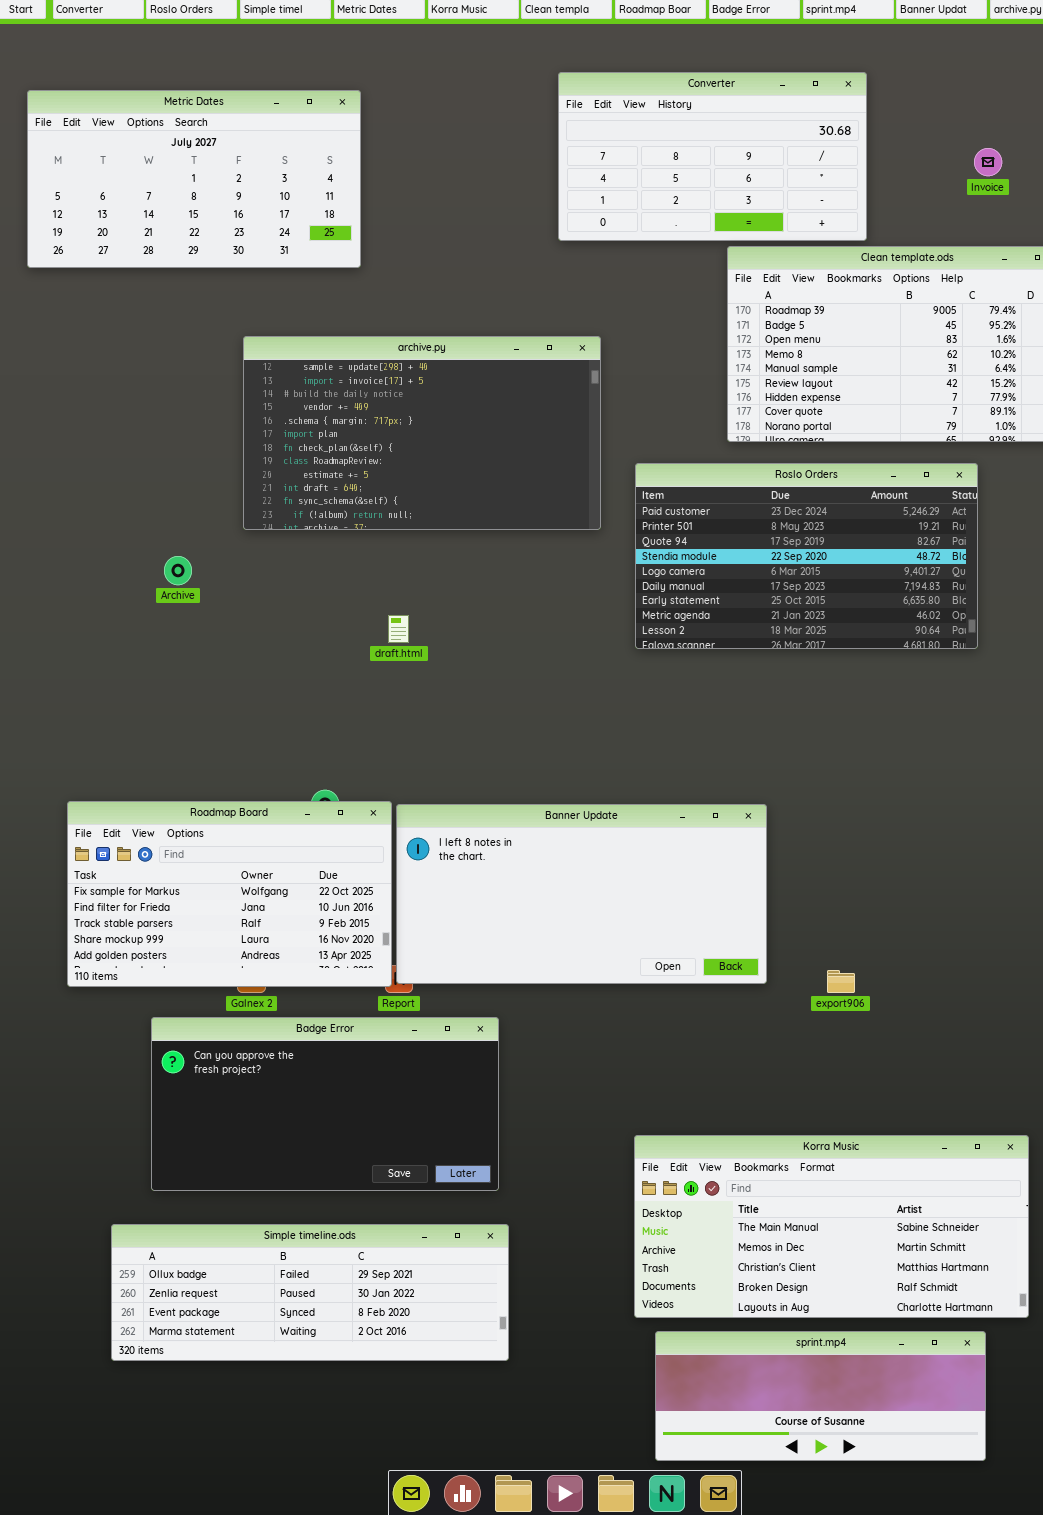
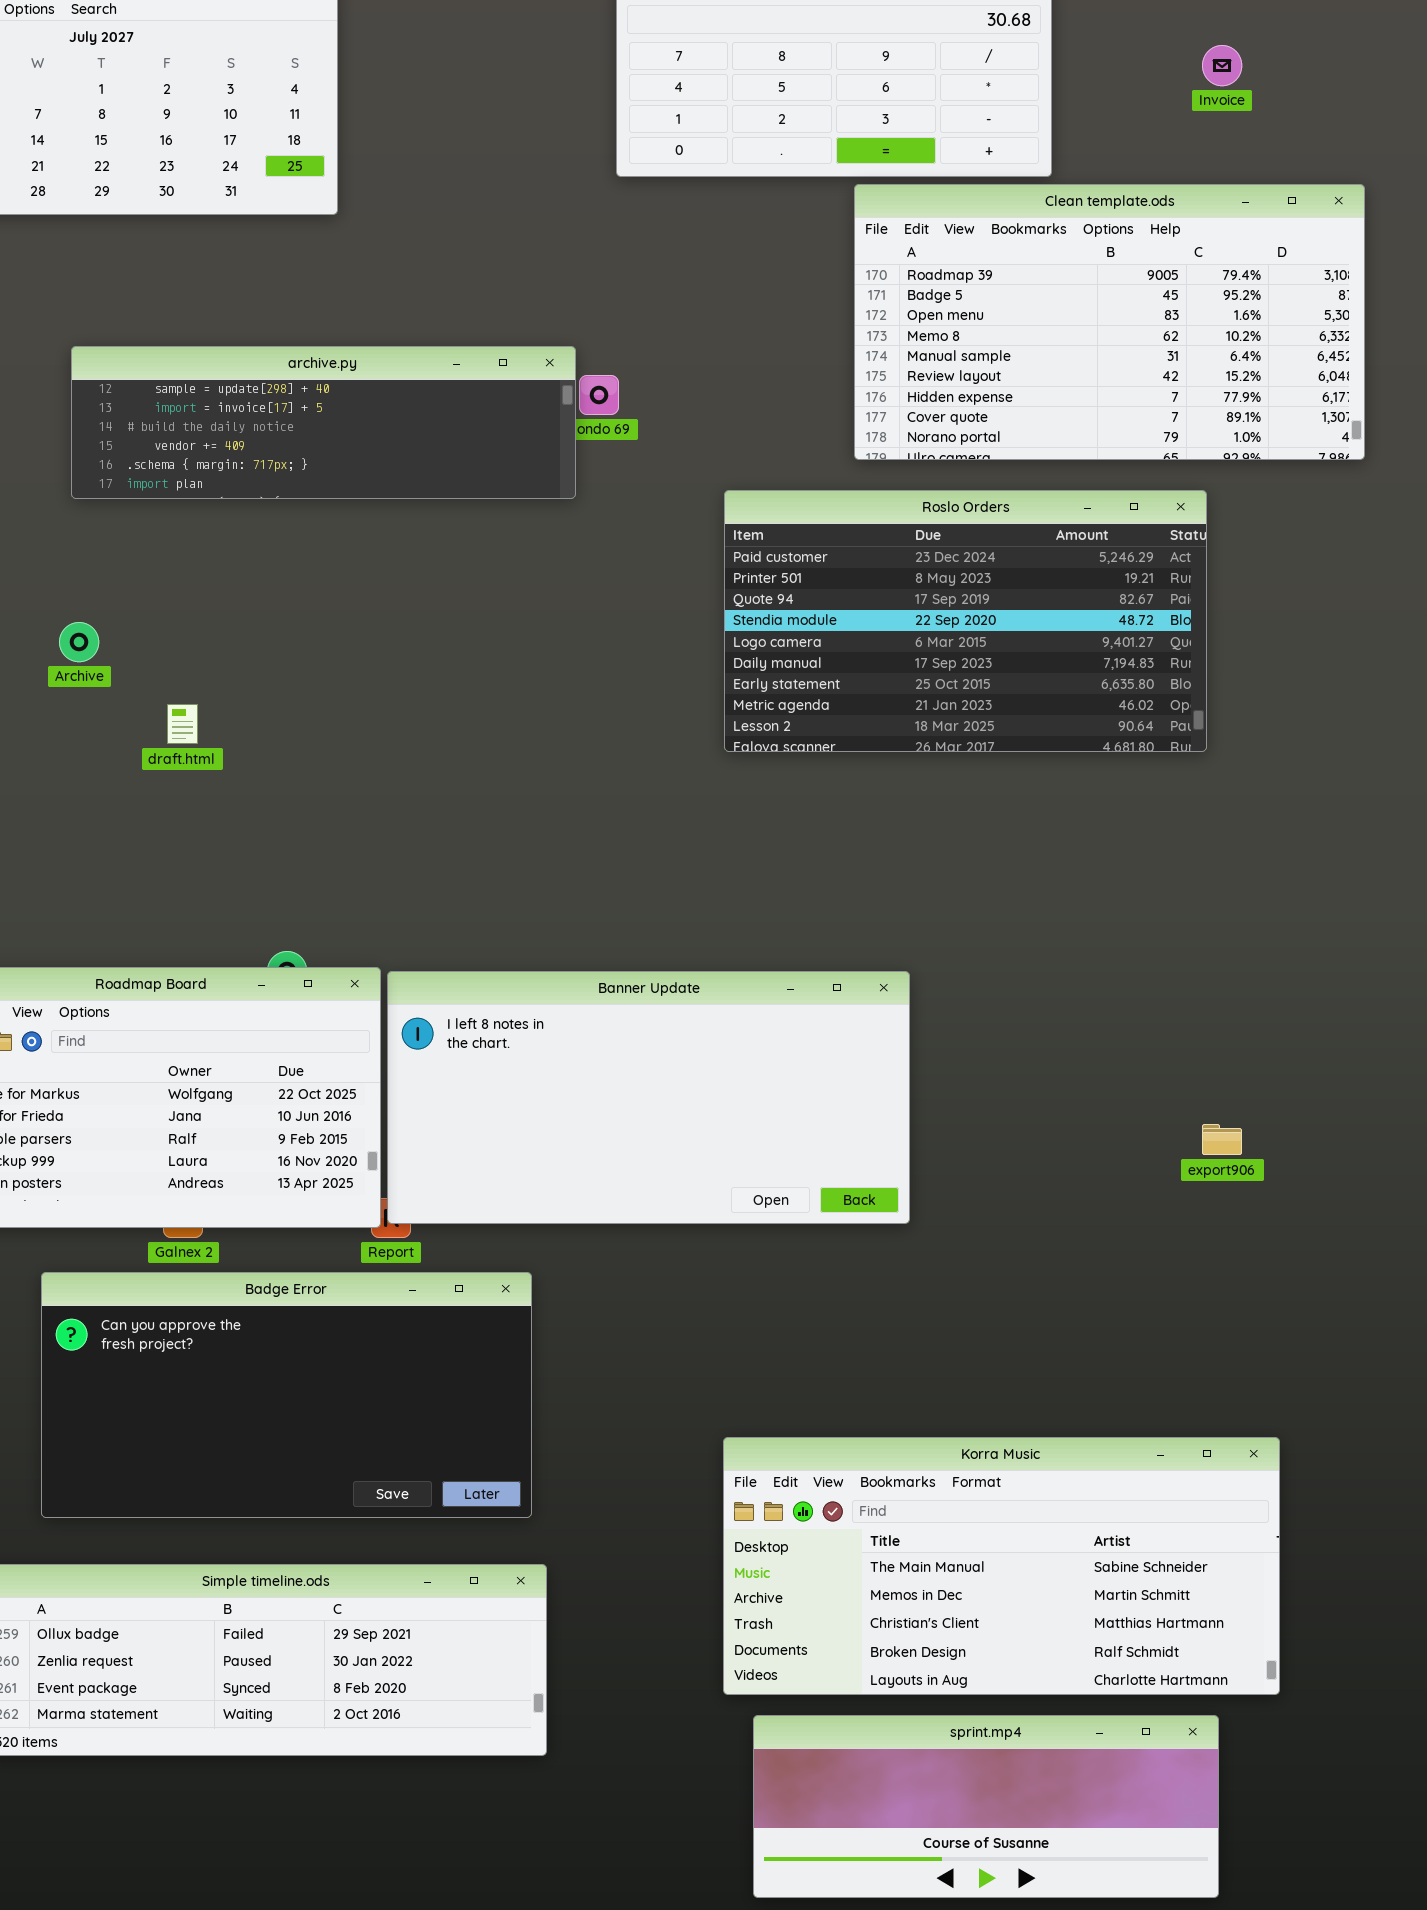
archive.py: [243,336,601,530] -> [71,346,576,499], moved, resized
draft.html: [388,615,409,643] -> [167,704,198,744], moved
export906: [827,970,855,993] -> [1202,1124,1242,1155], moved

